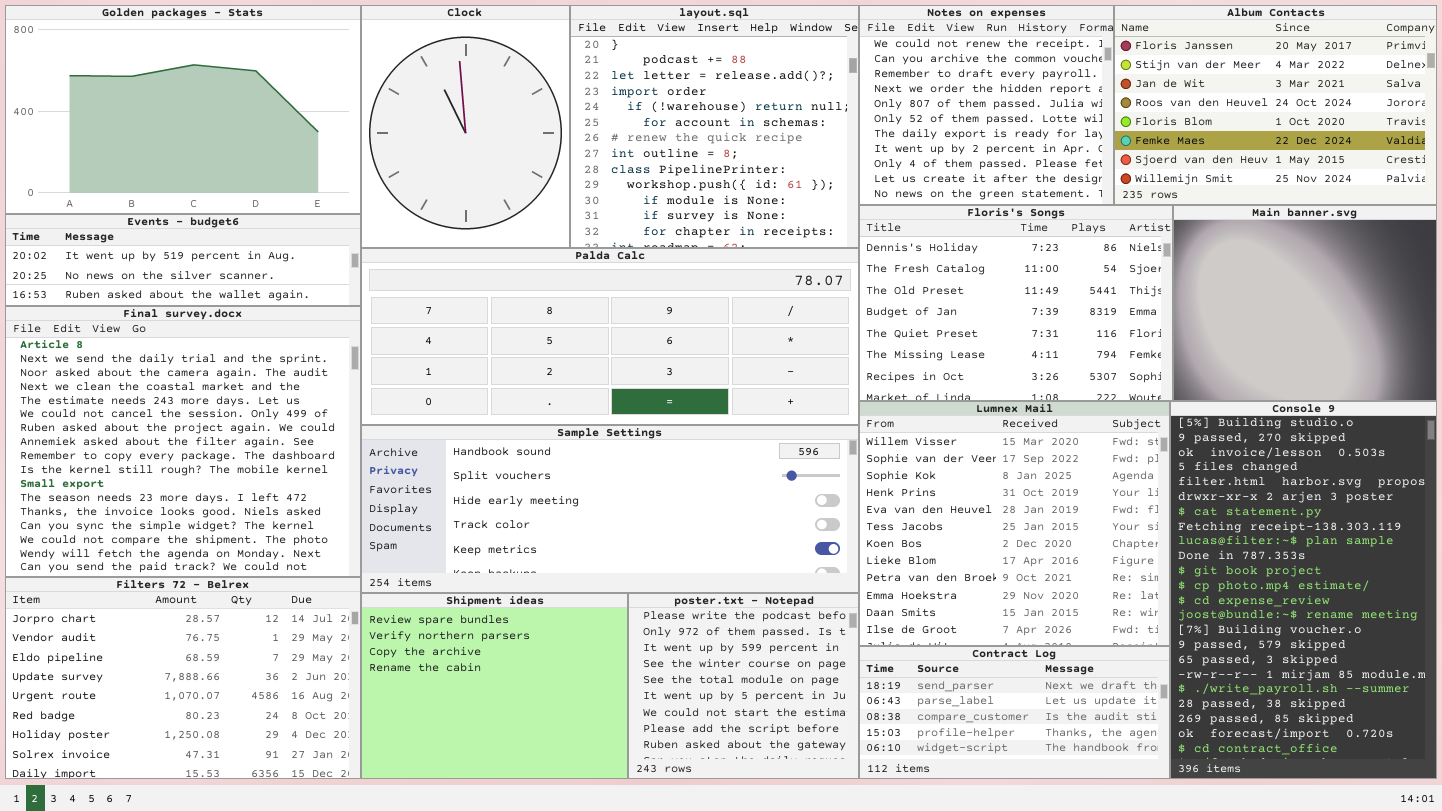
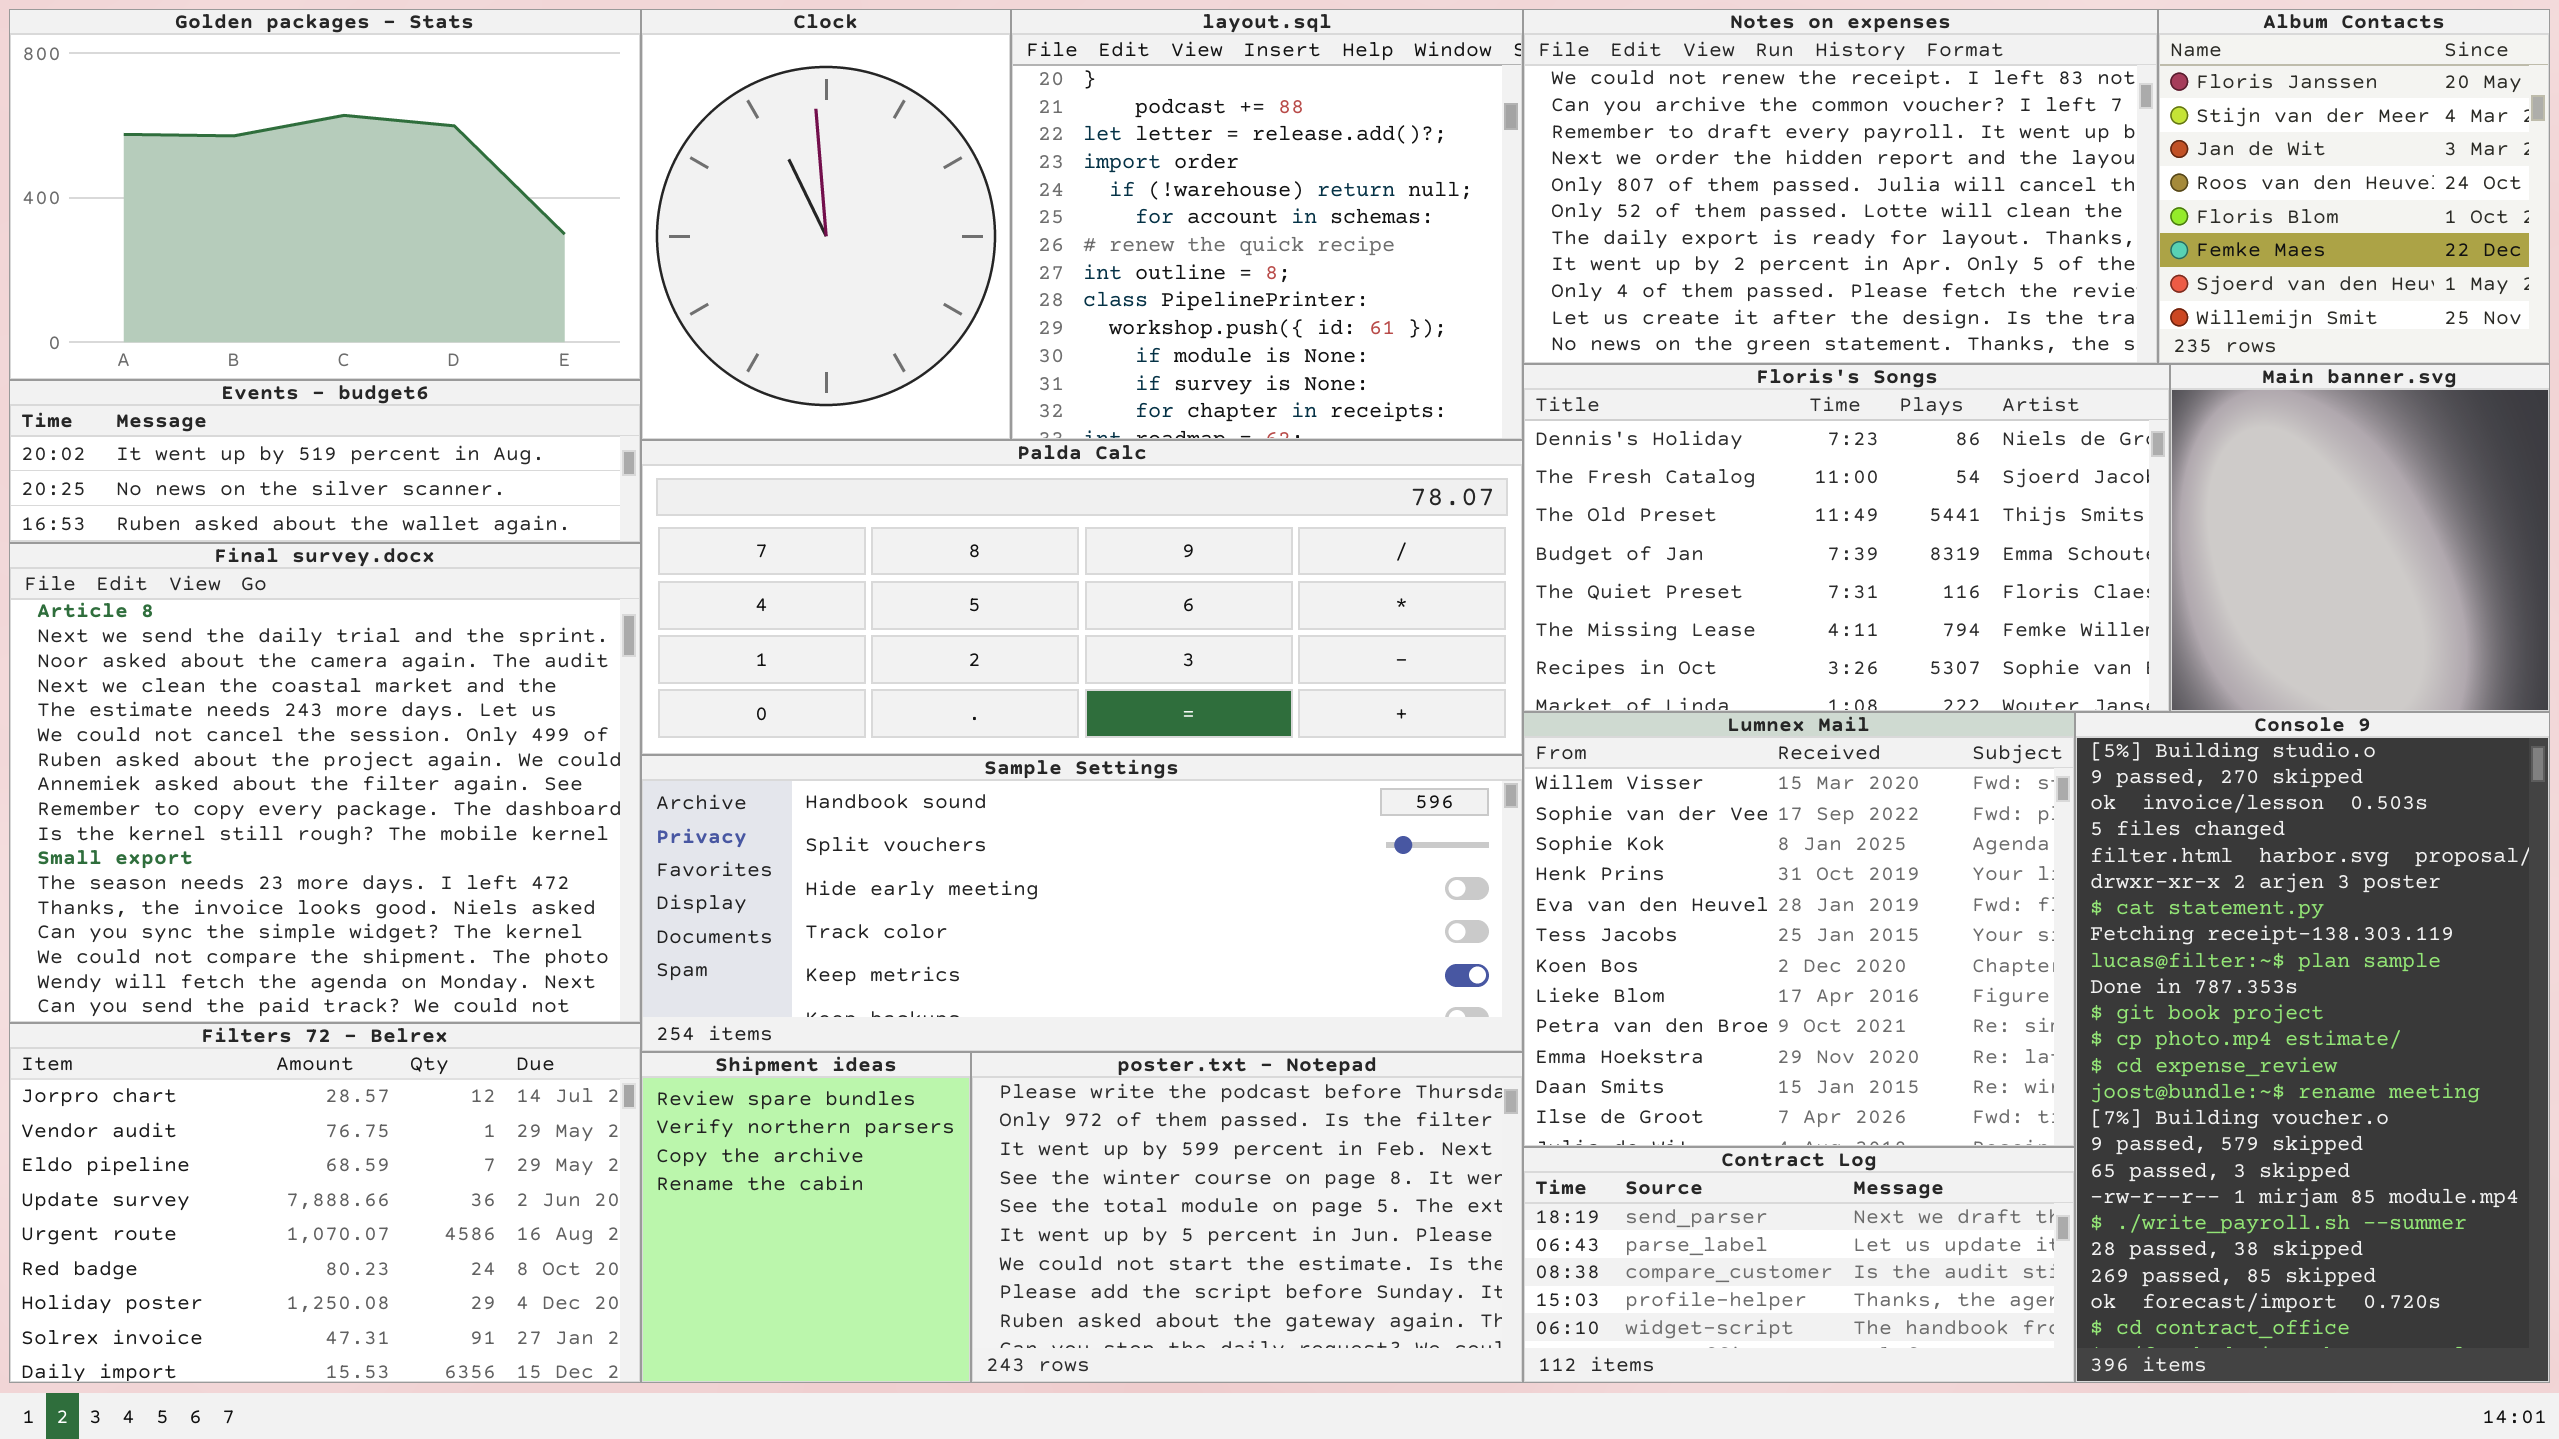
Notes on expenses: [859,5,1114,205] -> [1523,9,2158,364], resized
Album Contacts: [1114,5,1437,205] -> [2158,9,2550,364], resized
Floris's Songs: [859,205,1173,401] -> [1523,364,2170,712], resized
Main banner.svg: [1173,205,1437,401] -> [2170,364,2550,712], resized
Shipment ideas: [361,593,628,779] -> [641,1052,971,1383], resized
poster.txt - Notepad: [628,593,859,779] -> [971,1052,1523,1383], resized

